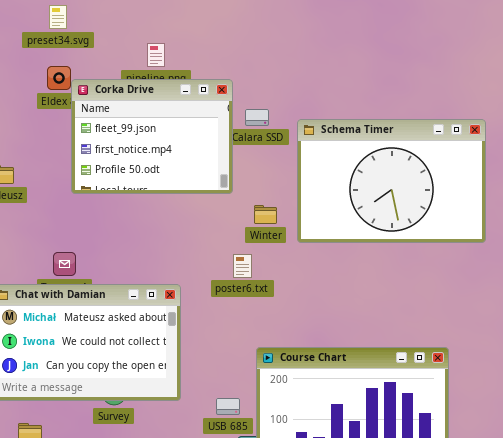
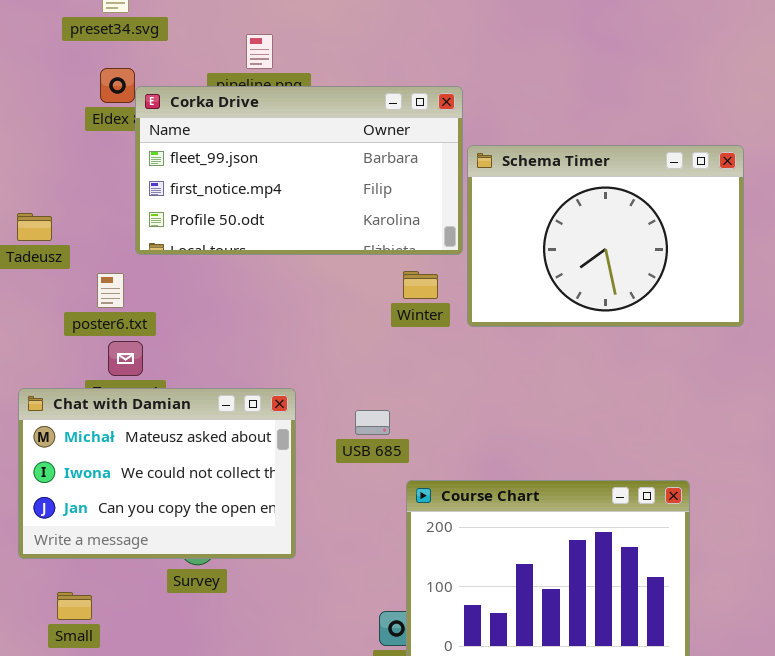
Corka Drive: [71,79,233,194] -> [135,86,463,255], resized
poster6.txt: [233,254,252,278] -> [97,273,124,308], moved
USB 685: [216,398,240,415] -> [355,410,390,435], moved

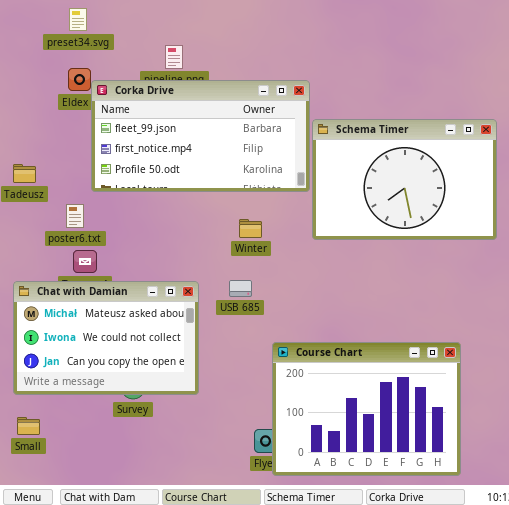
Winter: [403,271,438,299] -> [239,219,262,238], moved
USB 685: [355,410,390,435] -> [229,280,252,297], moved
Small: [57,592,92,620] -> [17,417,40,435], moved

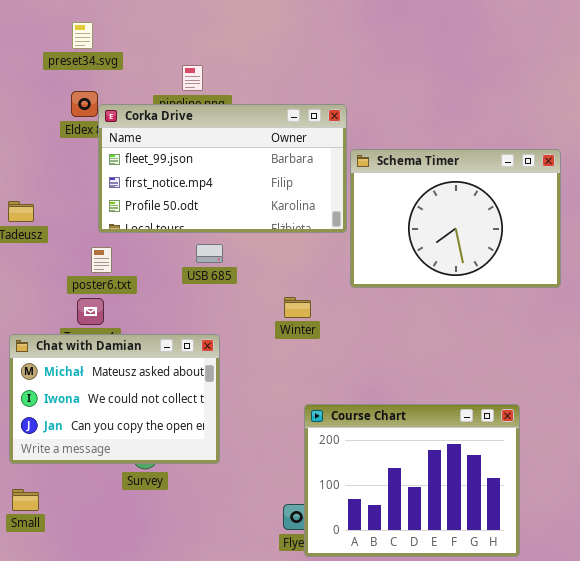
poster6.txt: [66,204,84,228] -> [91,247,112,273], moved
Winter: [239,219,262,238] -> [284,297,311,318], moved
USB 685: [229,280,252,297] -> [196,244,223,263], moved

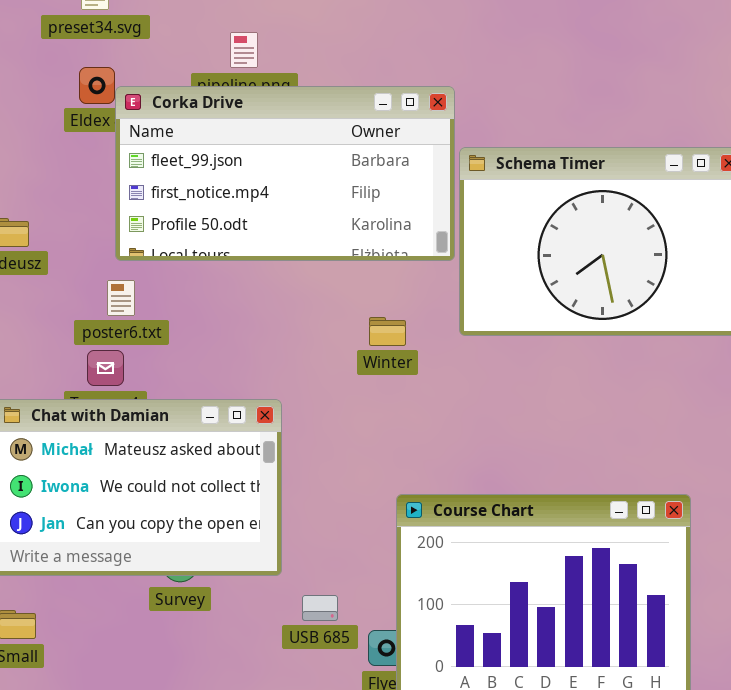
USB 685: [196,244,223,263] -> [302,595,338,621], moved
Winter: [284,297,311,318] -> [369,317,406,346], moved

